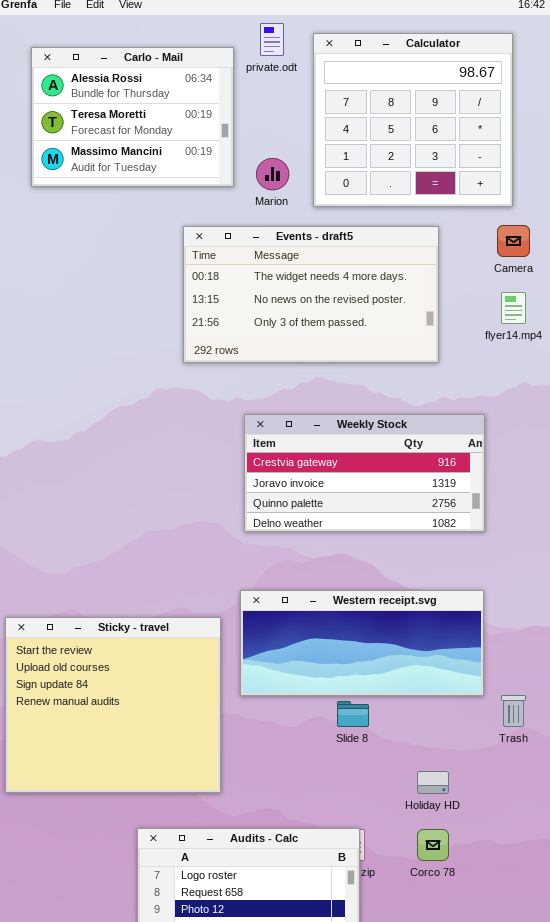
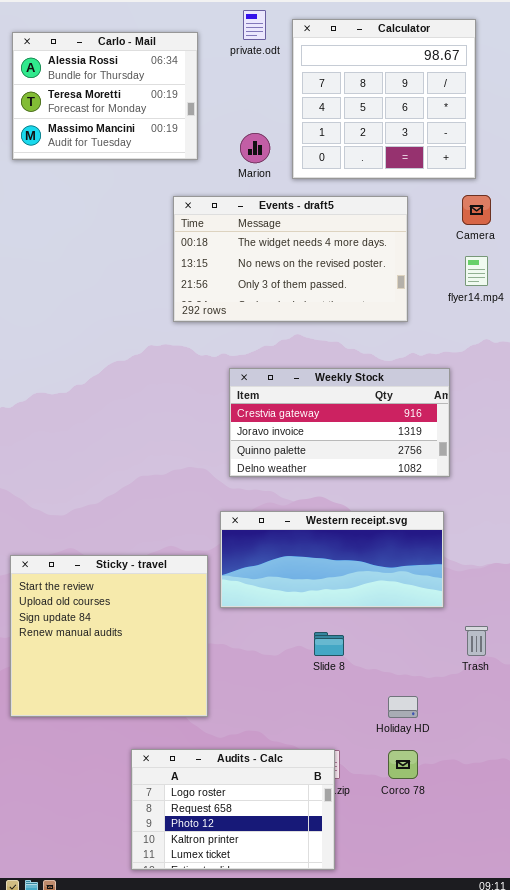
Carlo - Mail: [31,47,234,187] -> [12,32,198,160], moved
Western receipt.svg: [240,590,484,696] -> [220,511,444,608], moved

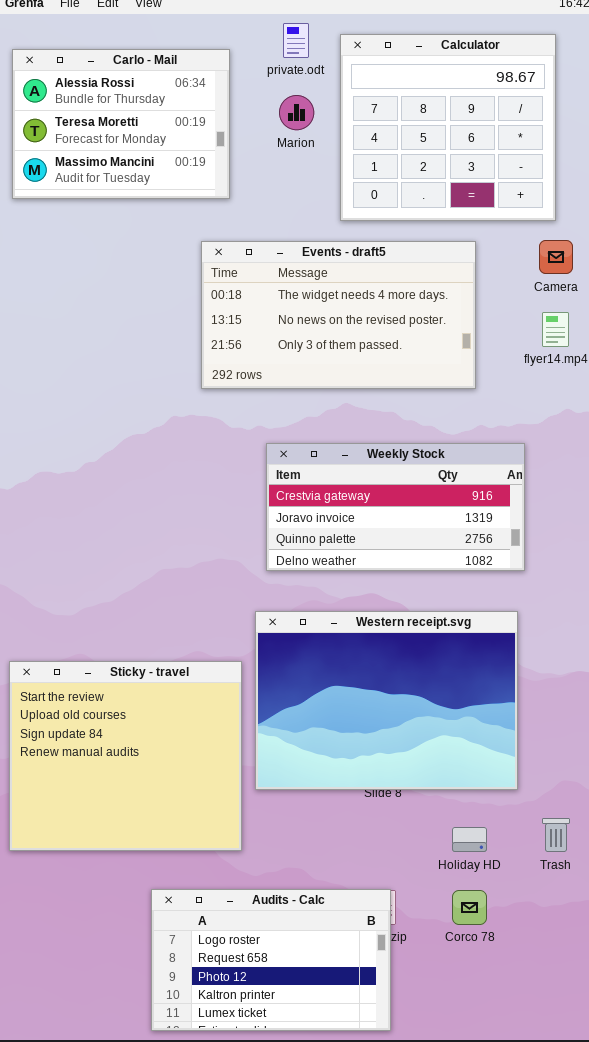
Marion: [240,133,270,163] -> [279,95,314,130], moved
Western receipt.svg: [220,511,444,608] -> [255,611,518,790], resized
Trash: [465,626,488,656] -> [542,818,570,852], moved

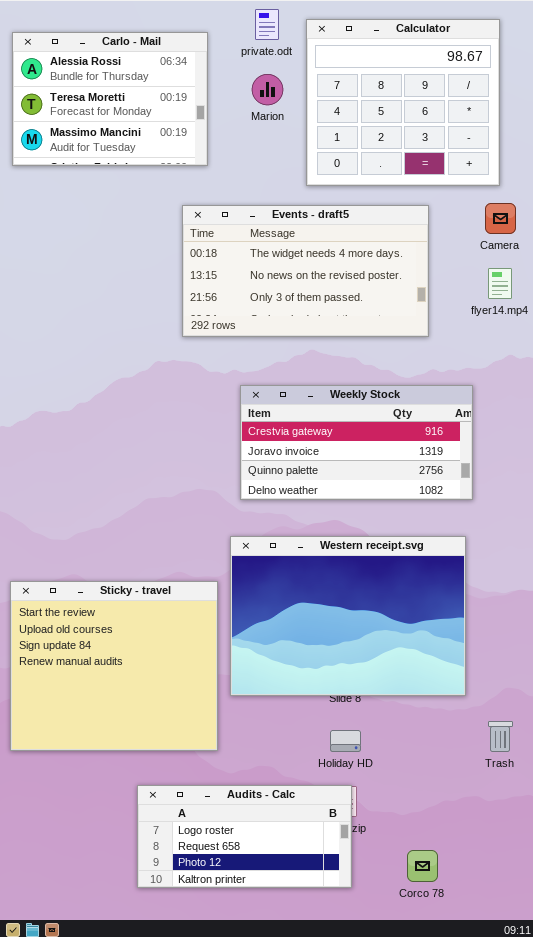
Holiday HD: [452,827,487,852] -> [330,730,361,752], moved
Audits - Calc: [151,889,391,1031] -> [137,785,352,888], resized
Corco 78: [452,890,487,925] -> [407,850,438,882], moved

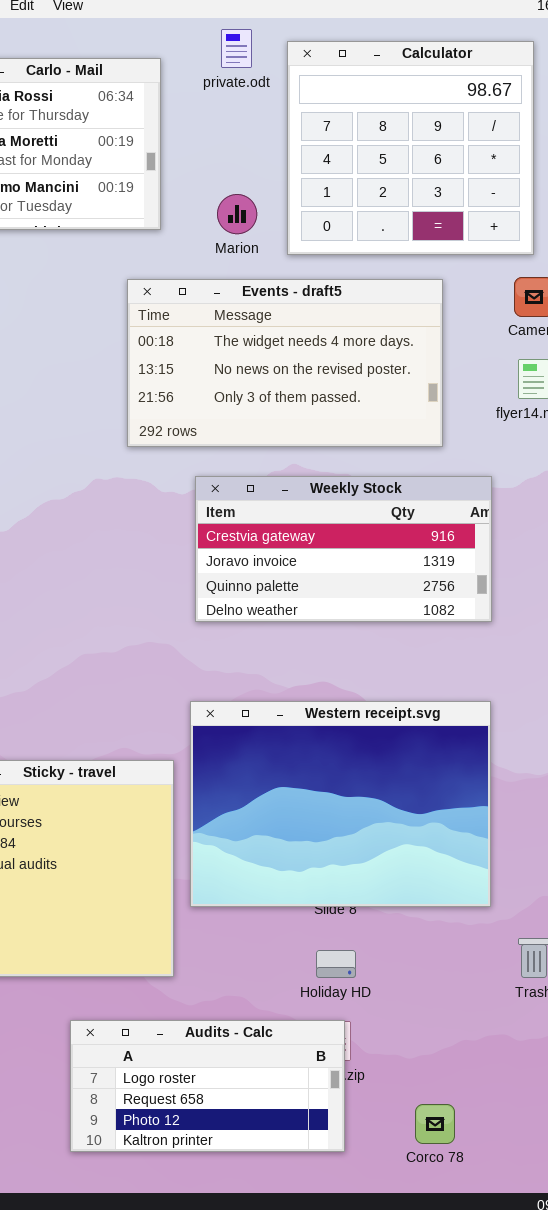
Marion: [252,74,283,105] -> [217,194,257,234], moved
Weekly Stock: [240,385,473,500] -> [195,476,492,622], moved

